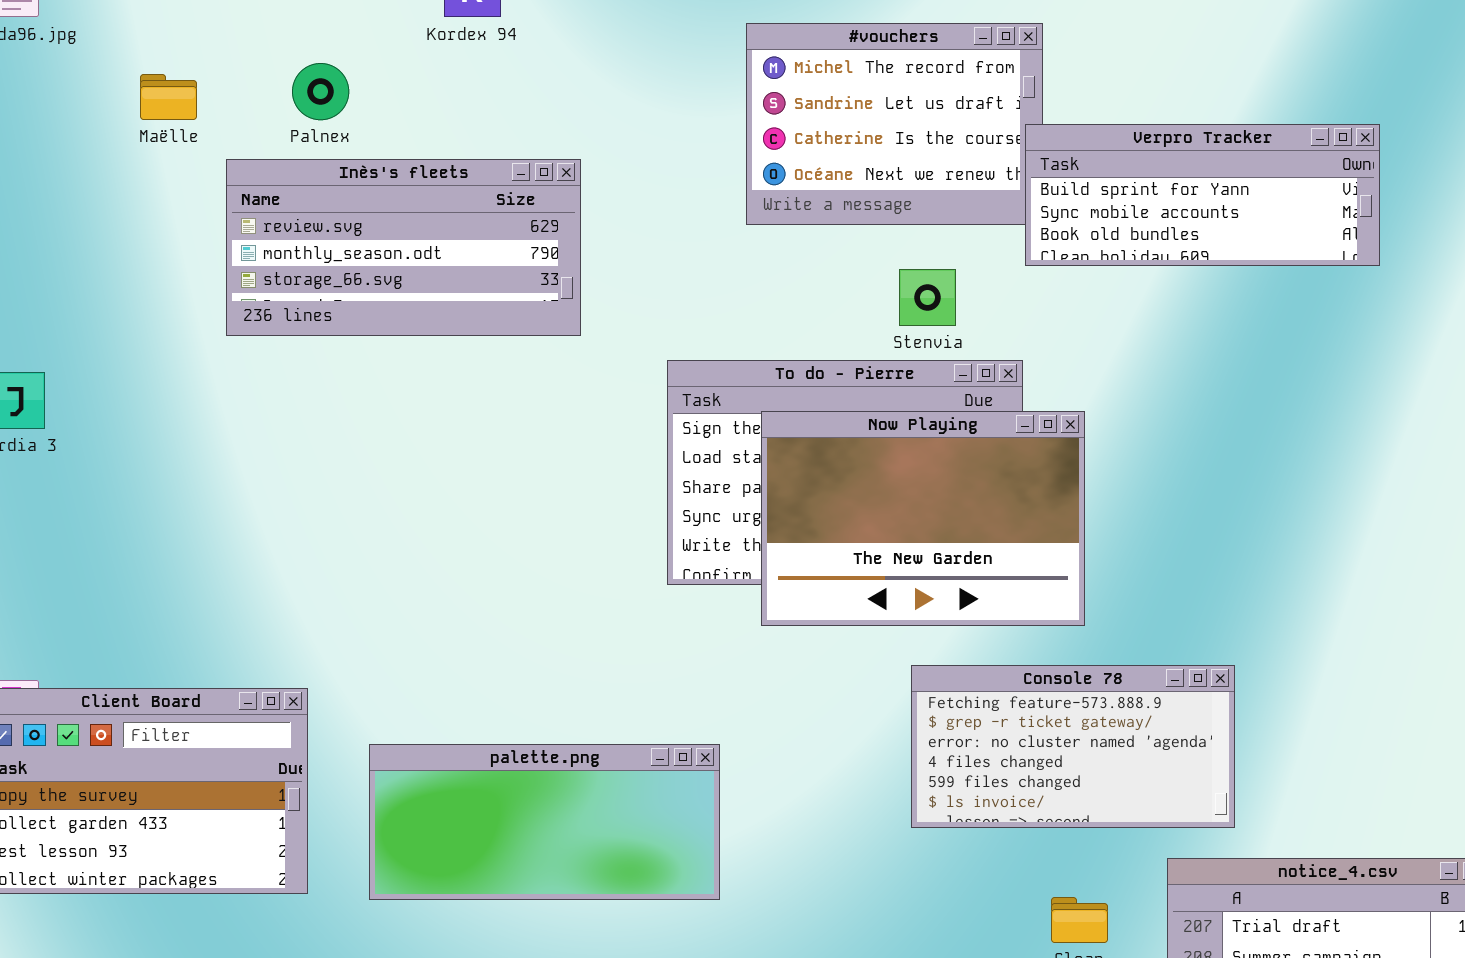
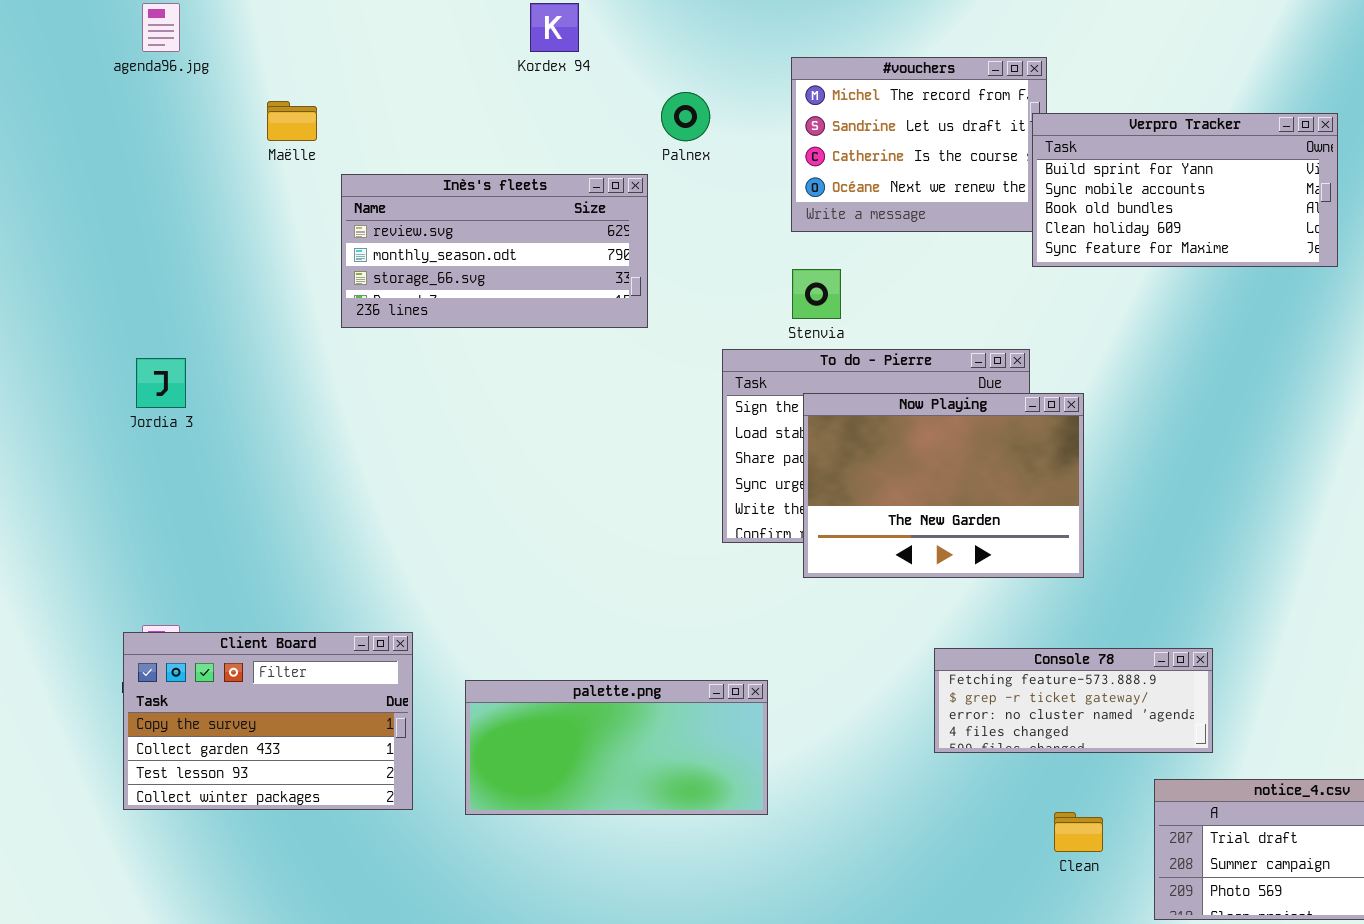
Palnex: [292,63,349,120] -> [661,92,710,141], moved
Verpro Tracker: [1025,124,1380,266] -> [1032,113,1338,267], resized
Stenvia: [899,269,956,326] -> [792,269,841,319], moved
Console 78: [911,665,1235,828] -> [934,648,1213,753], resized

